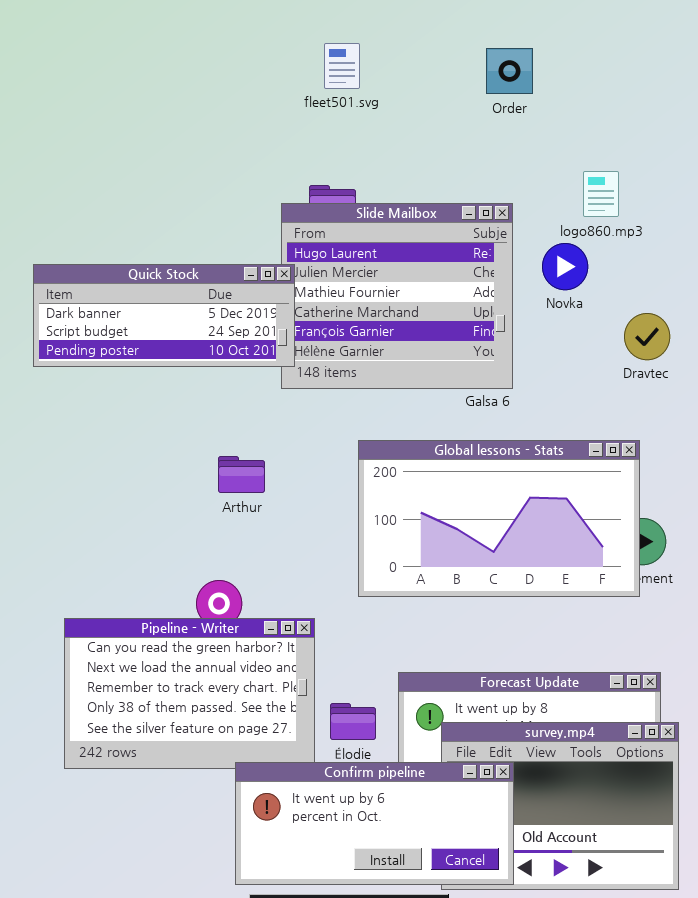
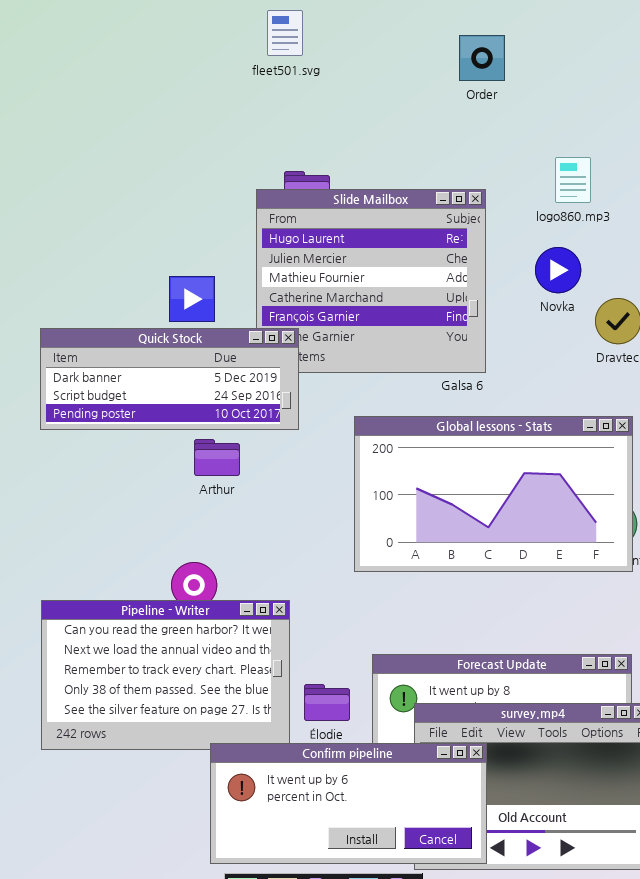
fleet501.svg: [324,43,360,89] -> [267,10,303,56], moved
Novka: [542,243,588,290] -> [535,247,581,293], moved
Quick Stock: [33,264,295,367] -> [40,328,299,430], moved
Global lessons - Stats: [358,440,640,597] -> [354,416,633,572], moved

